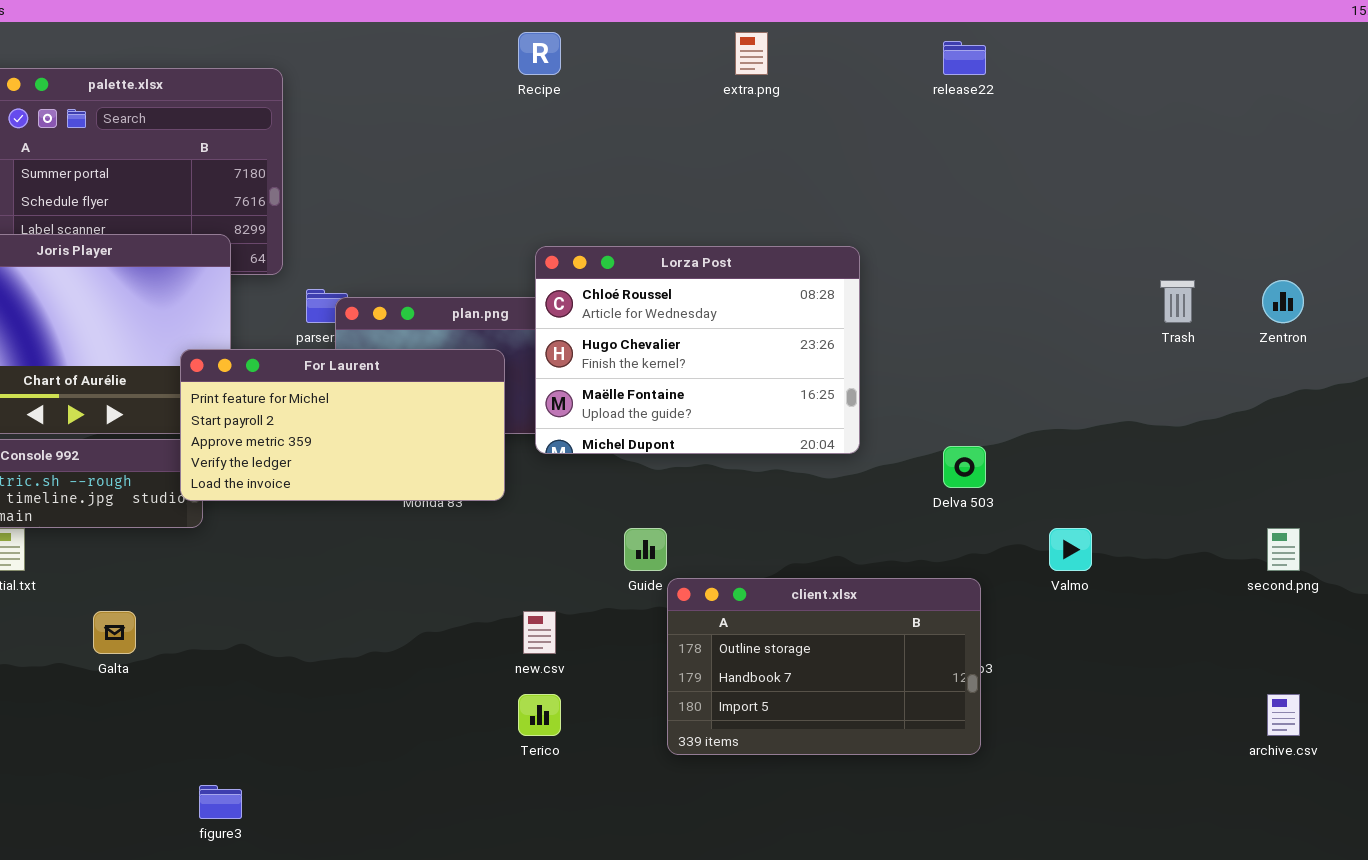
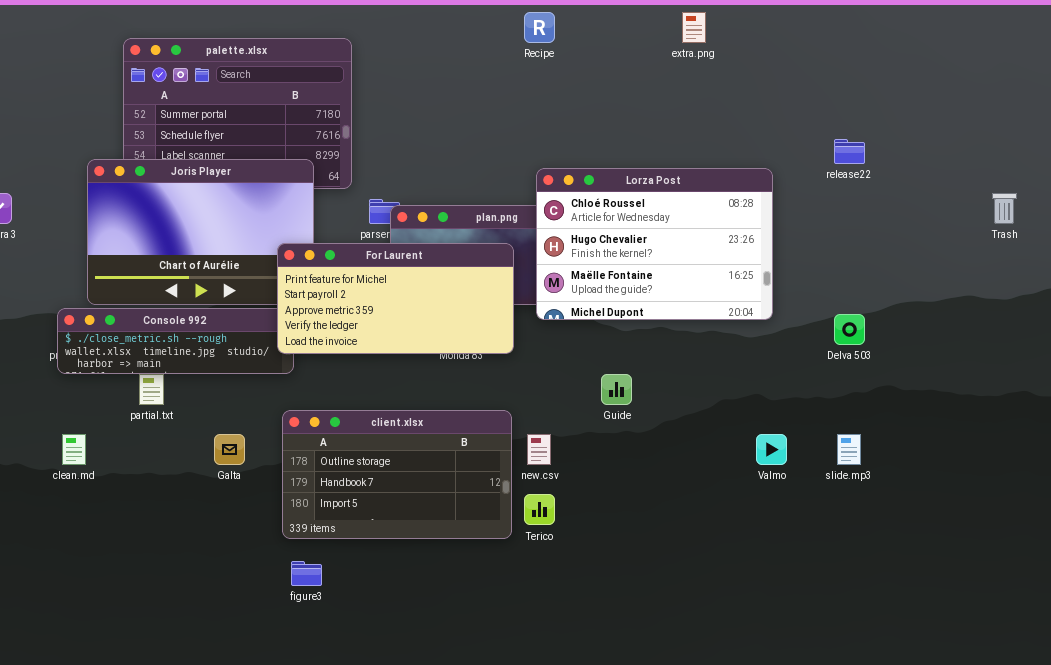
release22: [943,41,986,75] -> [834,139,865,164], moved
Valmo: [1049,528,1092,571] -> [756,434,787,465], moved
client.xlsx: [667,578,981,755] -> [282,410,512,539], moved

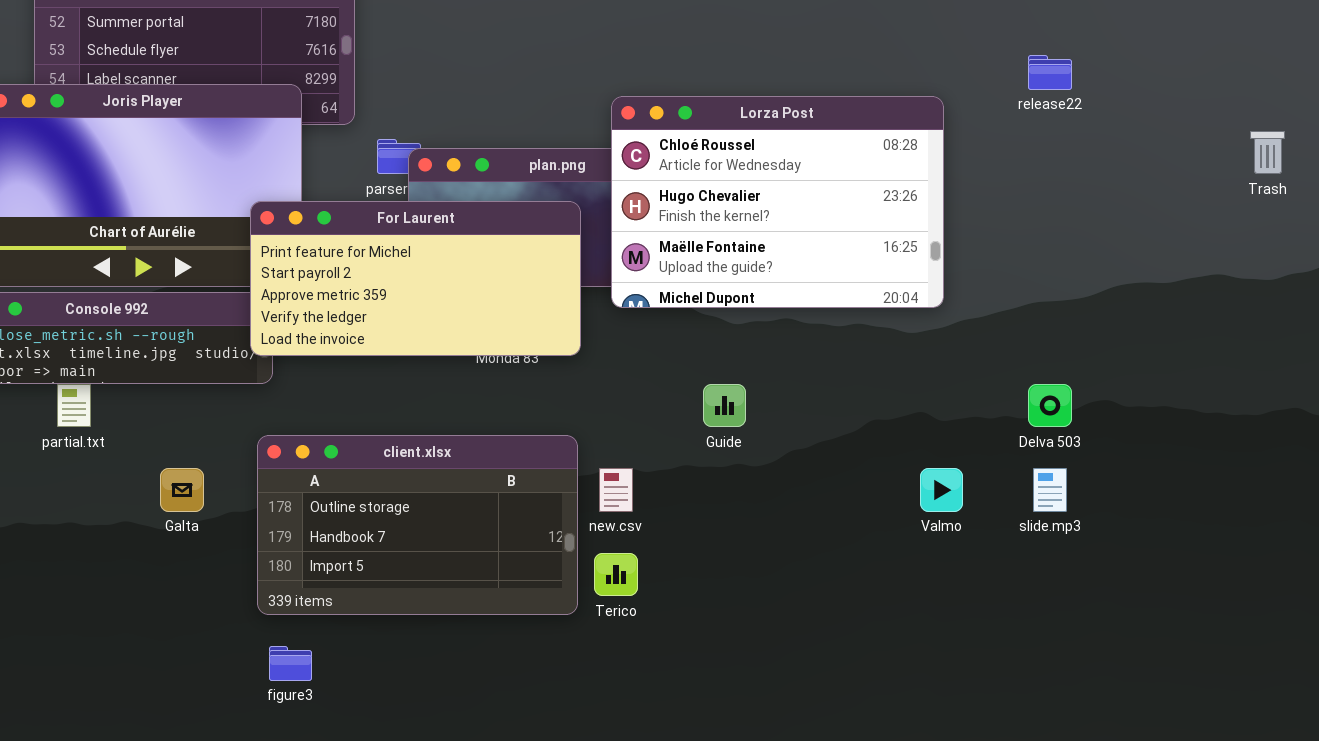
Delva 503: [834,314,865,345] -> [1028,384,1072,427], moved

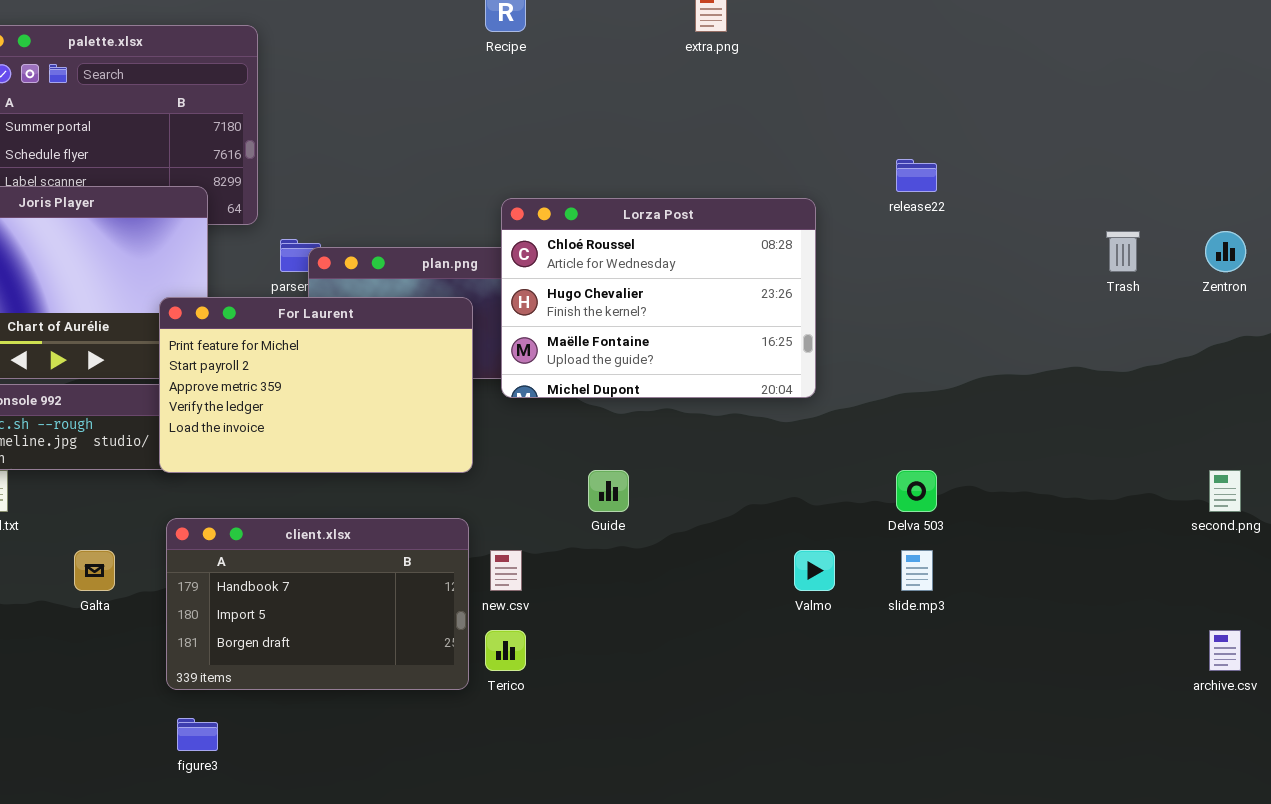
For Laurent: [250,201,581,356] -> [159,297,473,473], resized
client.xlsx: [257,435,578,615] -> [166,518,469,690], scrolled down 1 row

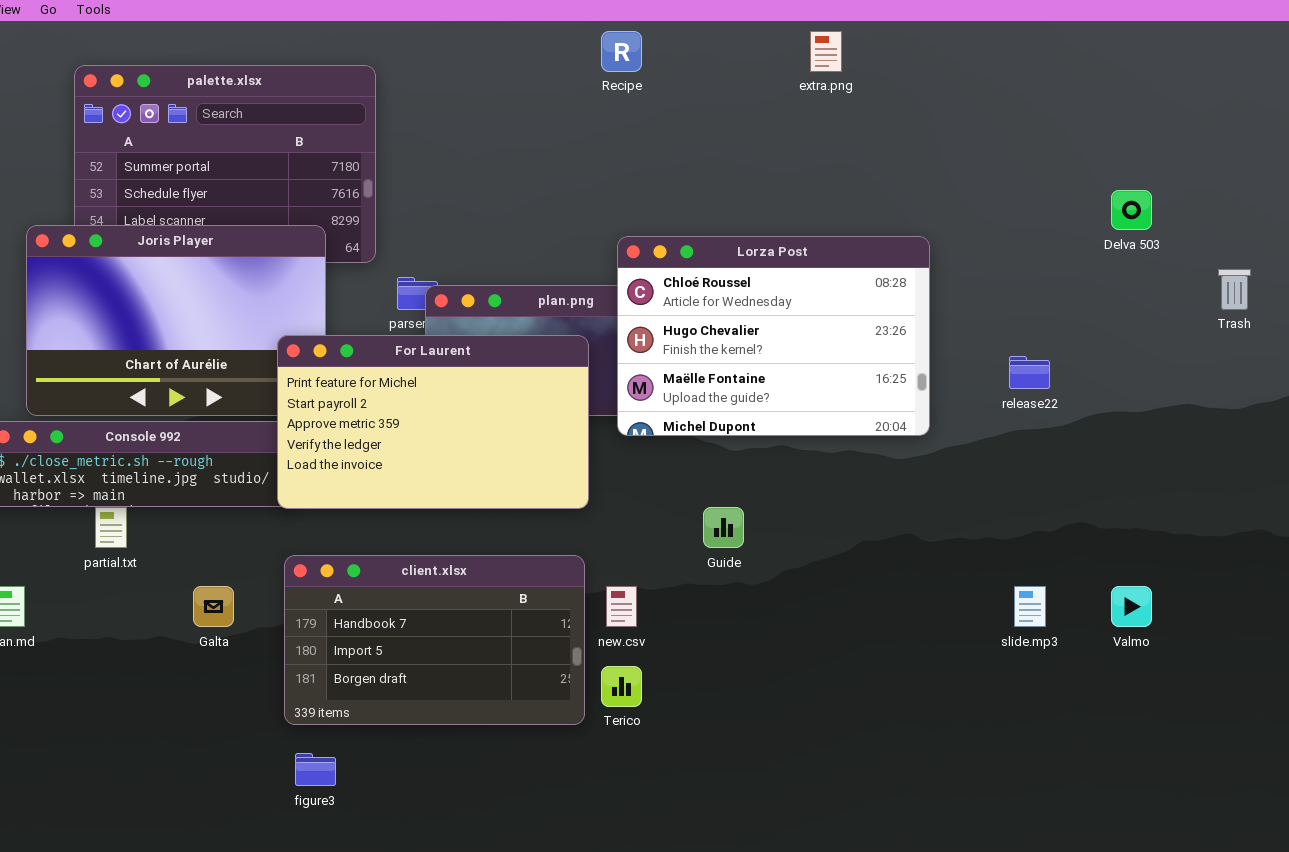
release22: [896,159,937,192] -> [1009,356,1050,389], moved
Delva 503: [896,470,937,512] -> [1111,190,1152,230], moved
Valmo: [794,550,835,591] -> [1111,586,1152,627], moved

